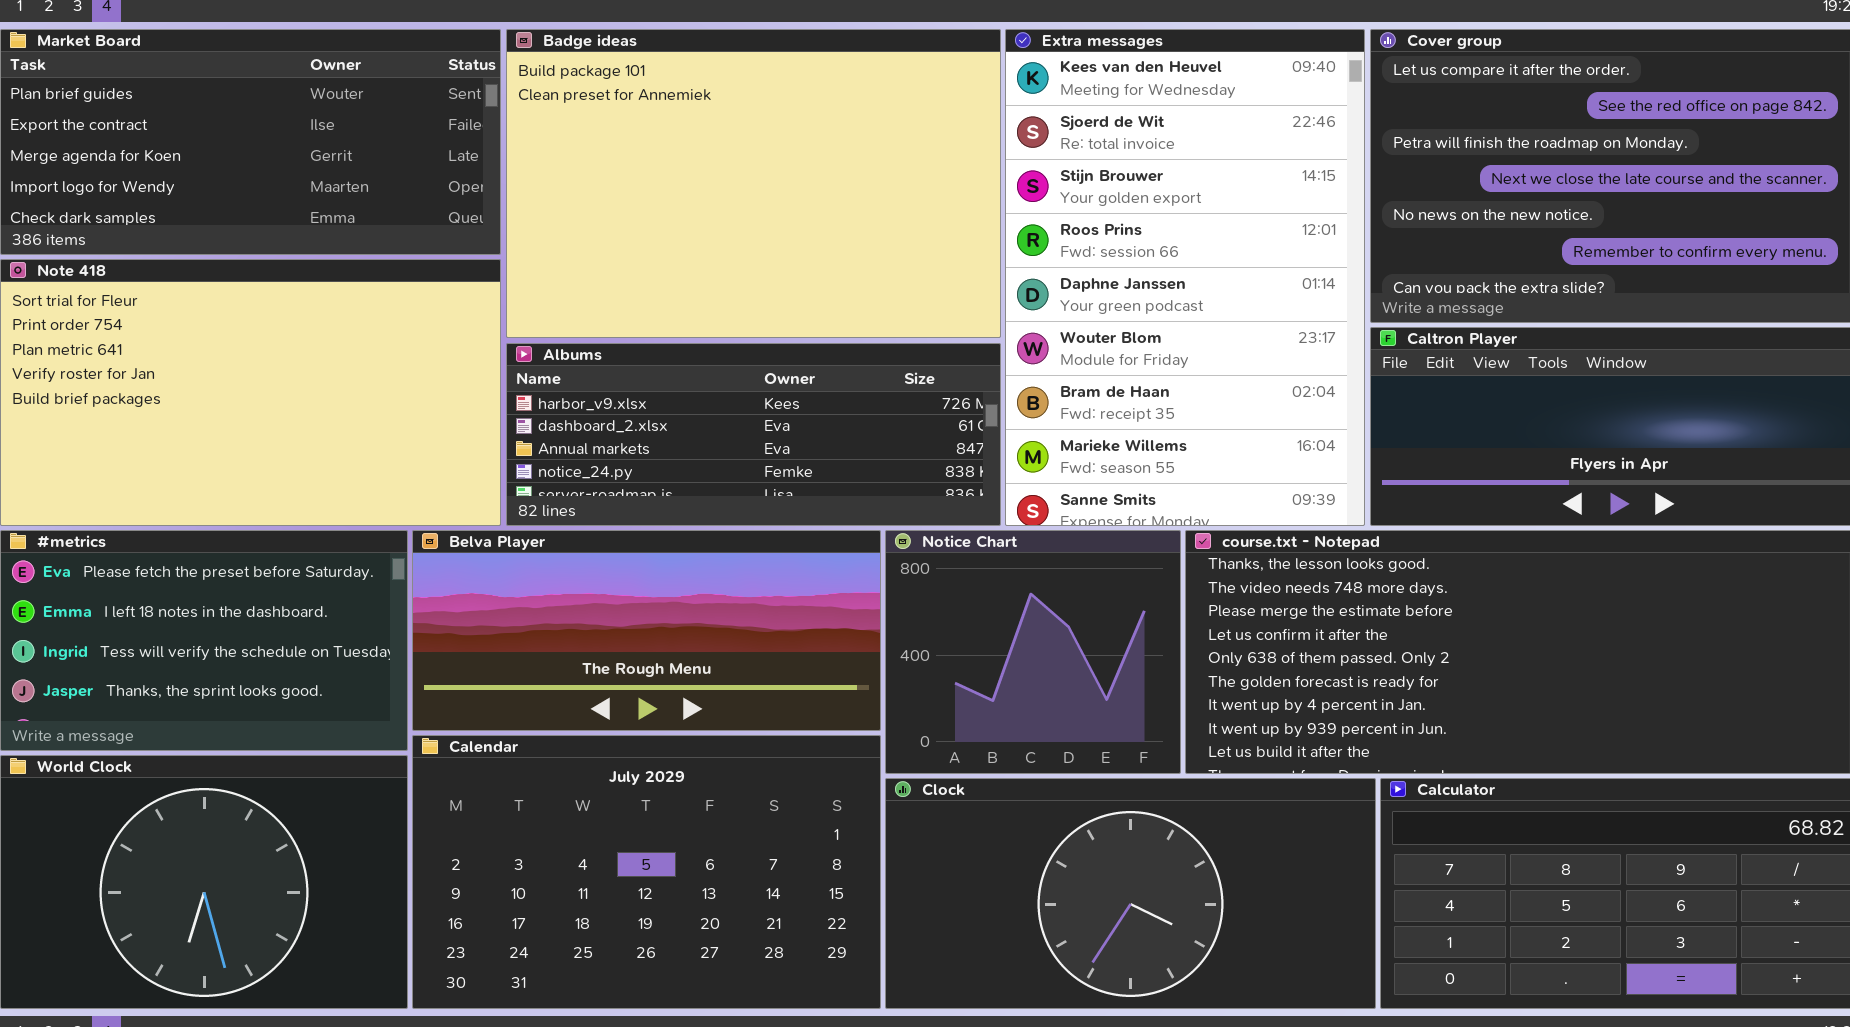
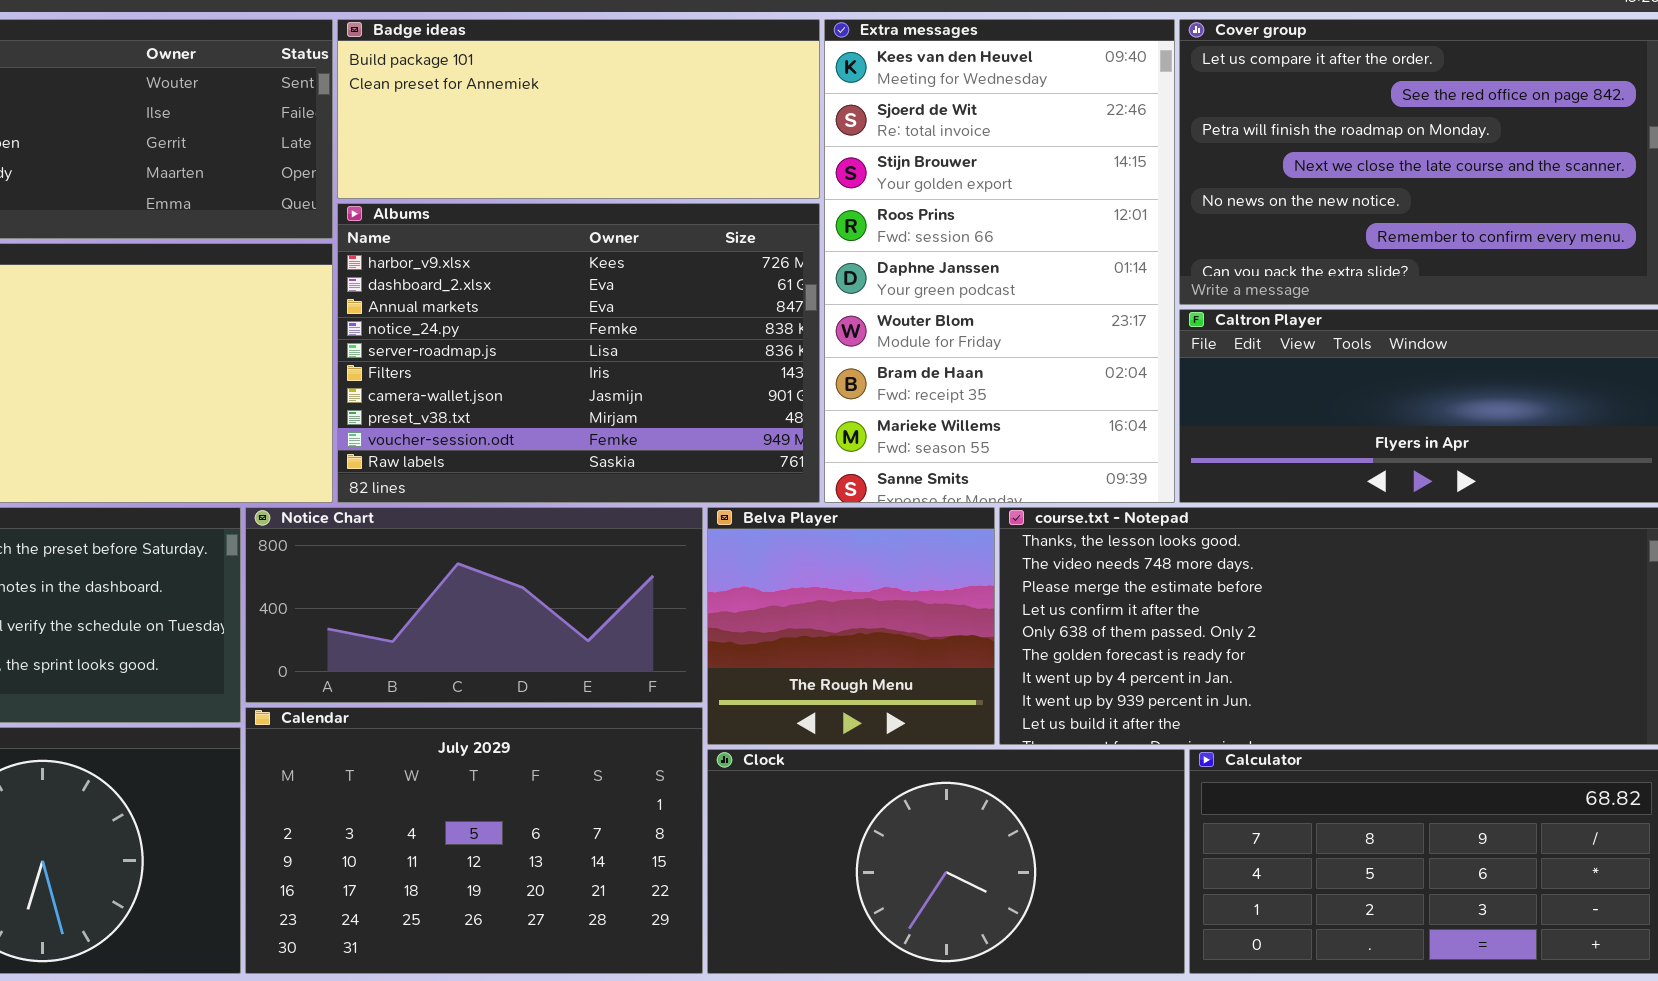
Badge ideas: [506,29,1001,338] -> [337,19,820,199], resized
Albums: [506,343,1001,526] -> [337,203,820,503], resized
Belva Player: [412,530,881,731] -> [707,507,995,745], moved, resized
Notice Chart: [885,530,1181,774] -> [245,507,703,703], moved, resized

